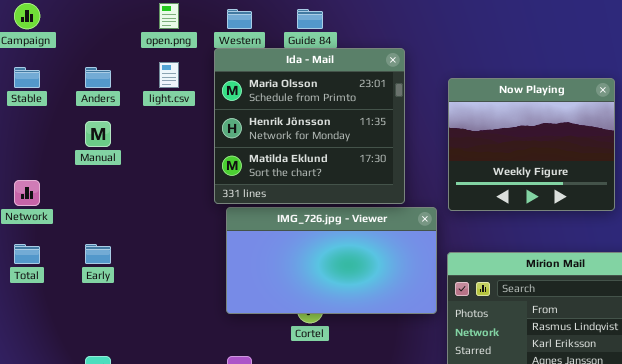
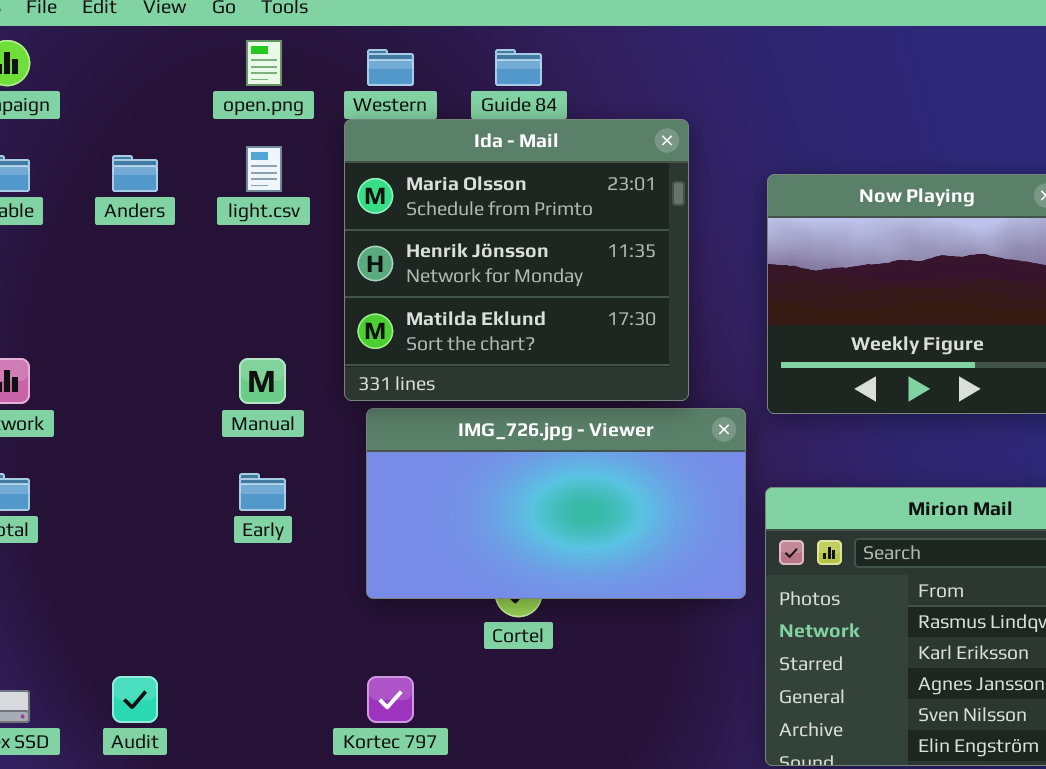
Manual: [85,121,111,147] -> [239,358,286,404], moved
Early: [85,244,111,264] -> [239,473,286,511], moved

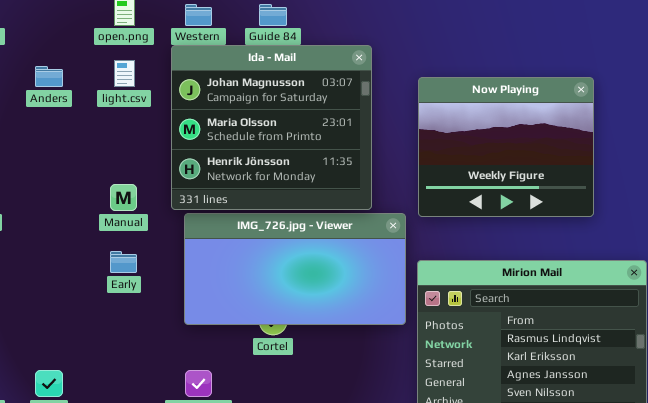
Ida - Mail: [344,119,689,401] -> [171,45,372,210], scrolled up 1 row

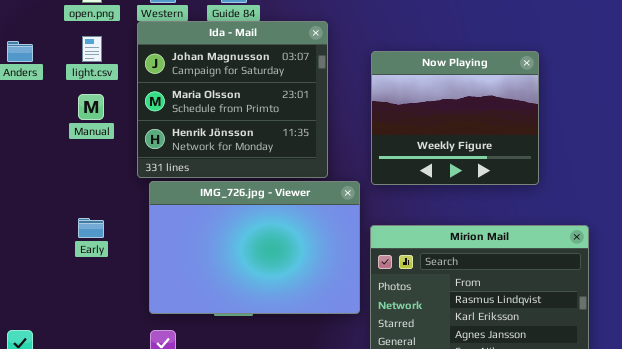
Manual: [110,184,137,211] -> [78,94,104,120], moved
IMG_726.jpg - Viewer: [184,213,406,325] -> [149,181,360,314], resized

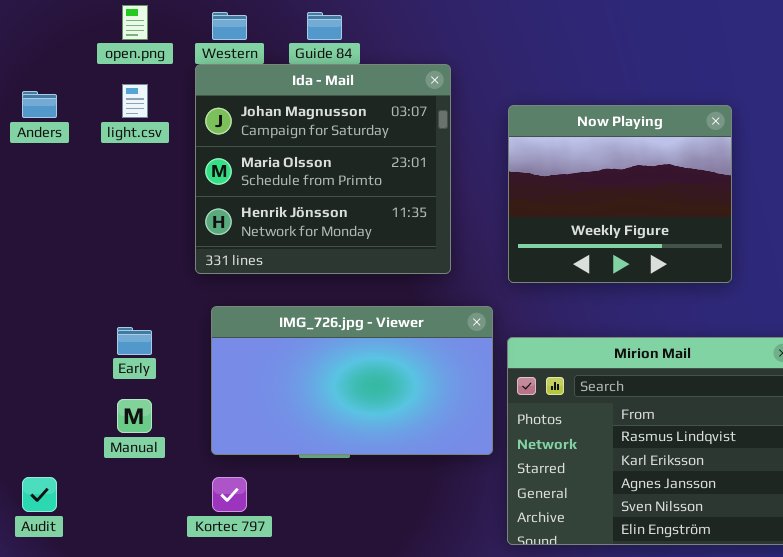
Manual: [78,94,104,120] -> [117,399,152,433], moved
IMG_726.jpg - Viewer: [149,181,360,314] -> [211,306,493,455], resized

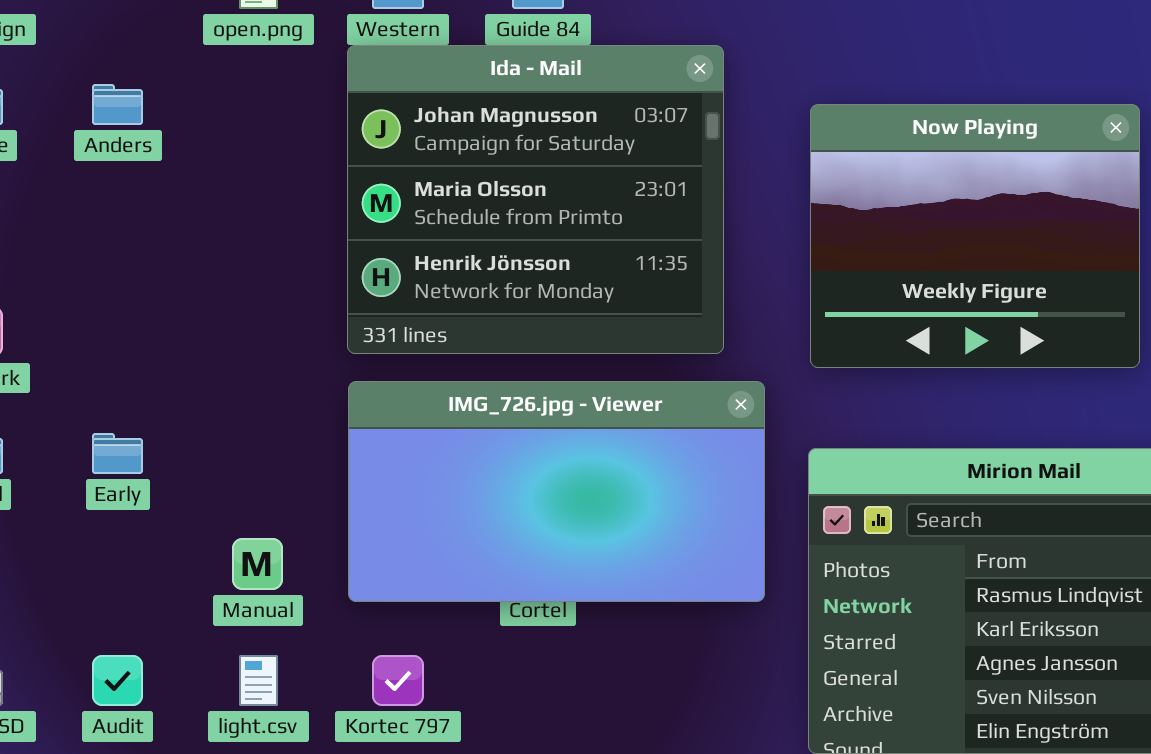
light.csv: [122,84,148,118] -> [239,655,278,706], moved
IMG_726.jpg - Viewer: [211,306,493,455] -> [348,381,765,602], moved
Early: [117,327,152,355] -> [92,433,143,474], moved

